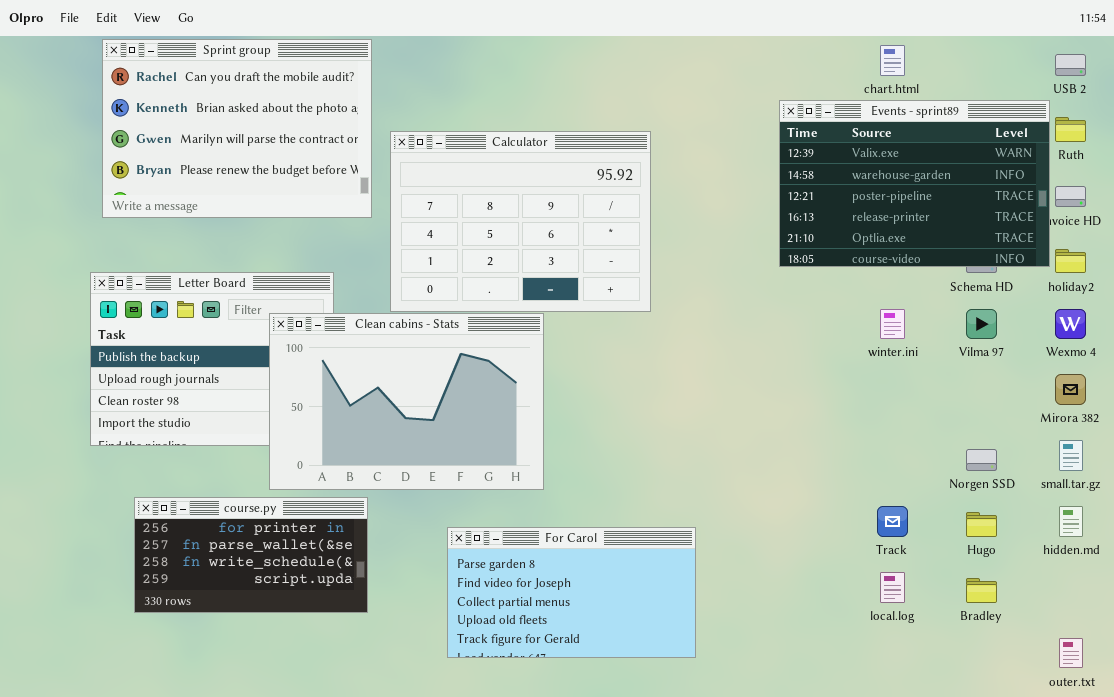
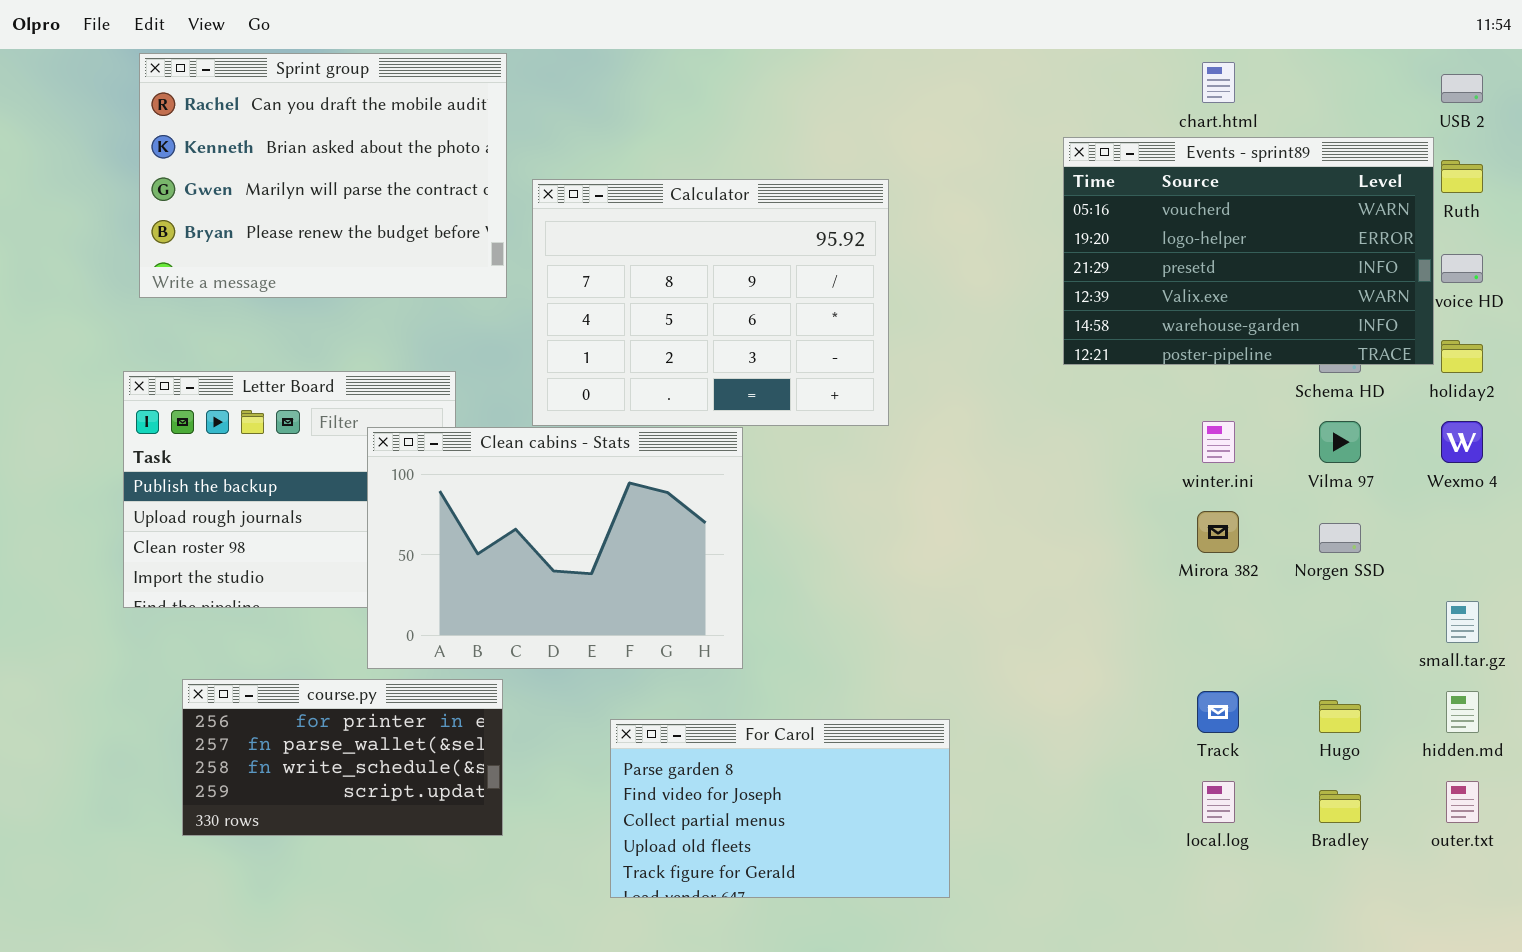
Events - sprint89: [779,100,1050,267] -> [1063,137,1434,365], scrolled up 3 rows
Mirora 382: [1055,374,1086,405] -> [1197,511,1239,553], moved
Norgen SSD: [966,449,997,471] -> [1319,523,1361,553], moved
outer.txt: [1059,638,1083,668] -> [1446,781,1479,823], moved

